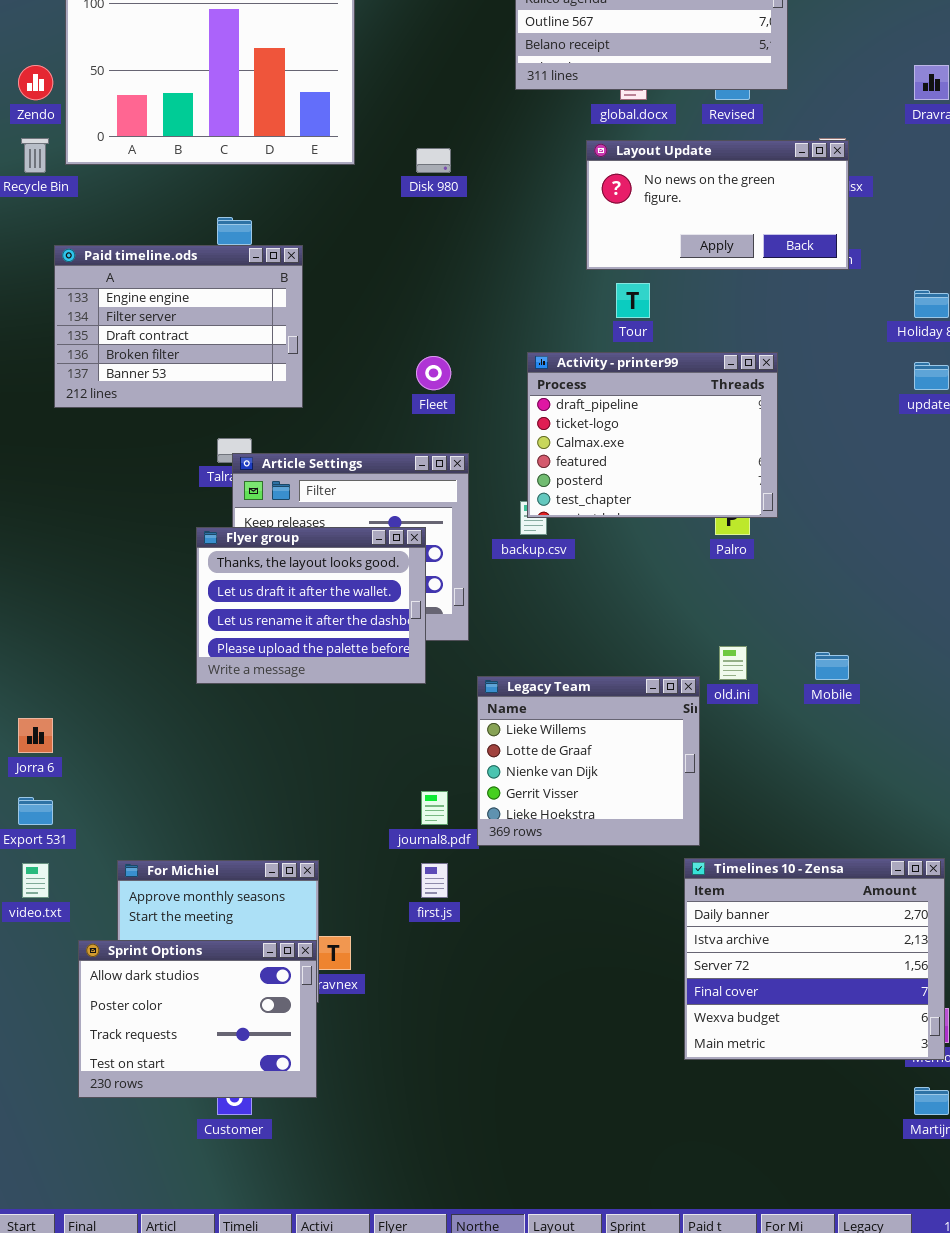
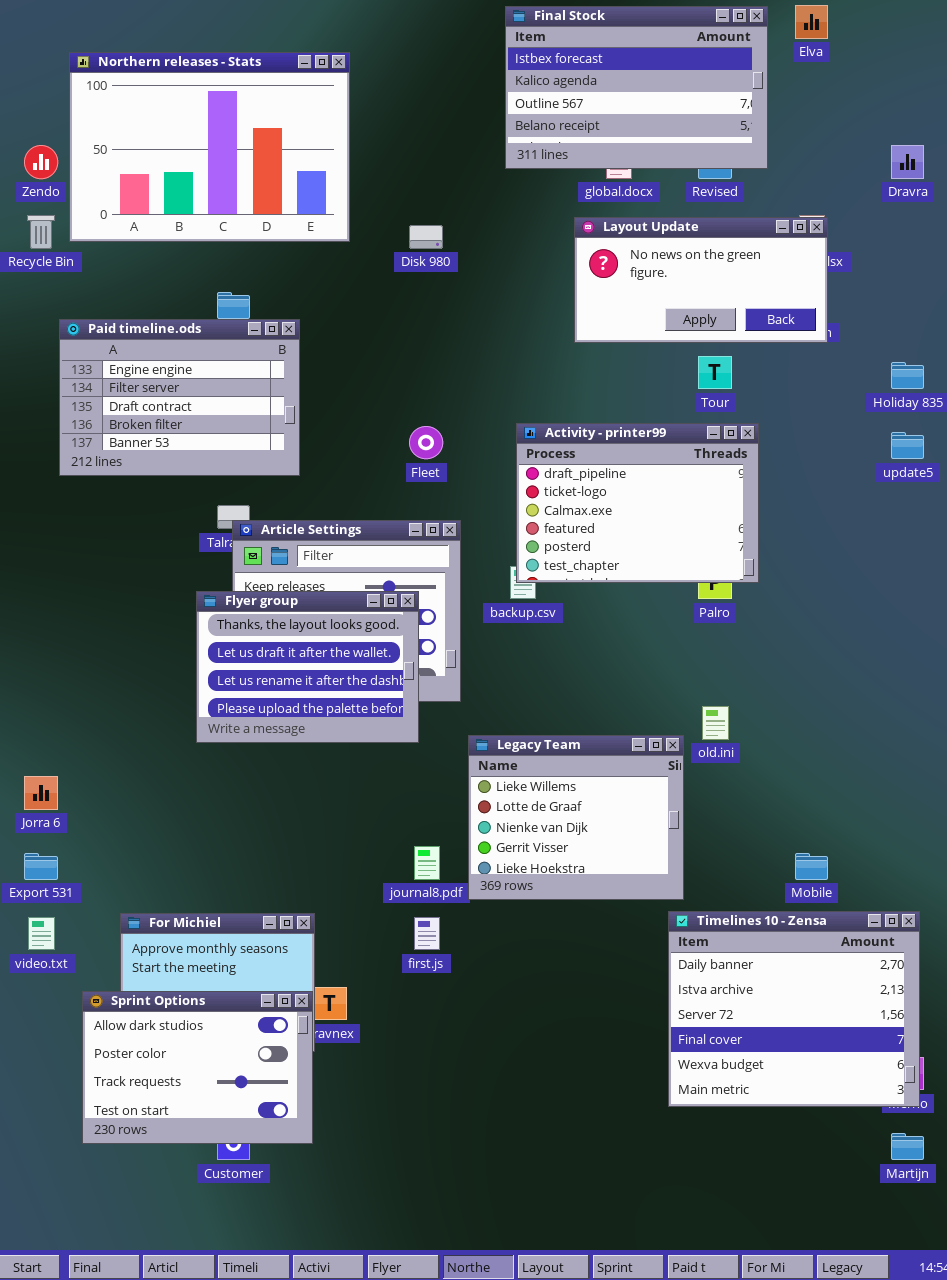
Tour: [616,283,650,318] -> [698,356,732,389], moved
Mobile: [815,652,849,680] -> [795,853,828,880], moved

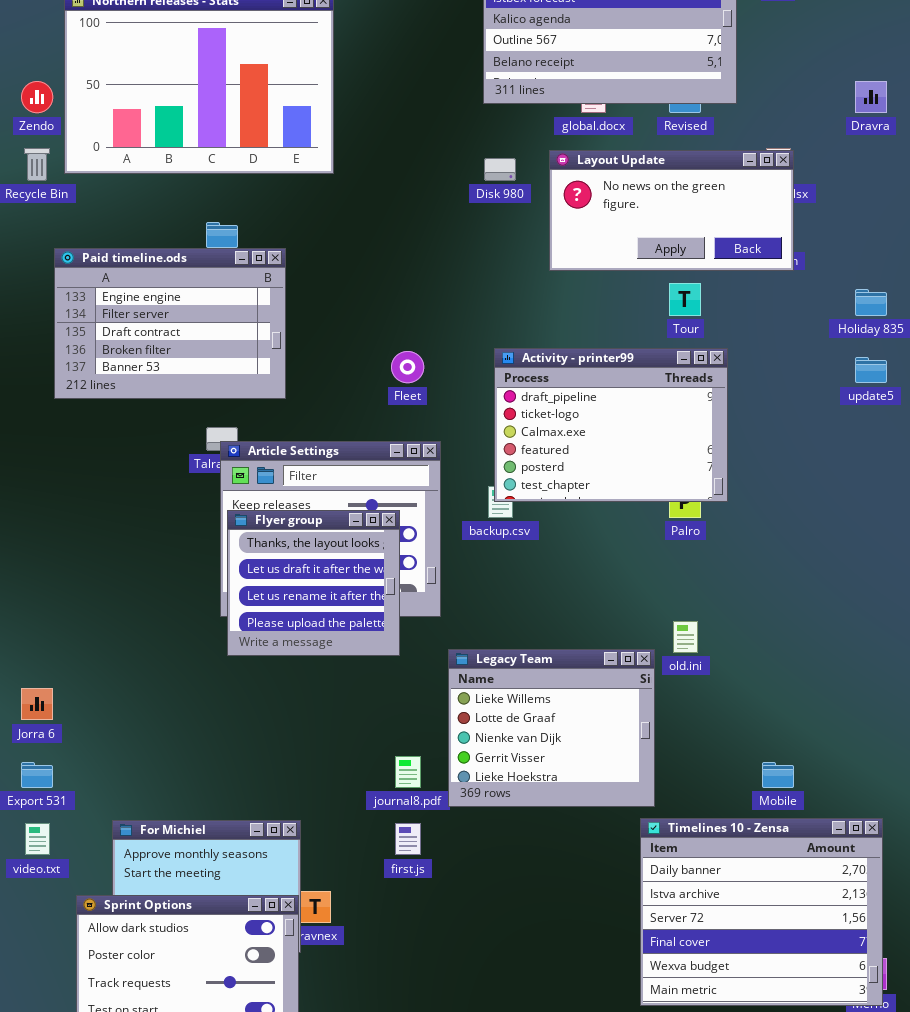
Disk 980: [409,225,443,249] -> [484,158,516,181], moved
Flyer group: [196,591,419,743] -> [227,510,400,656], resized

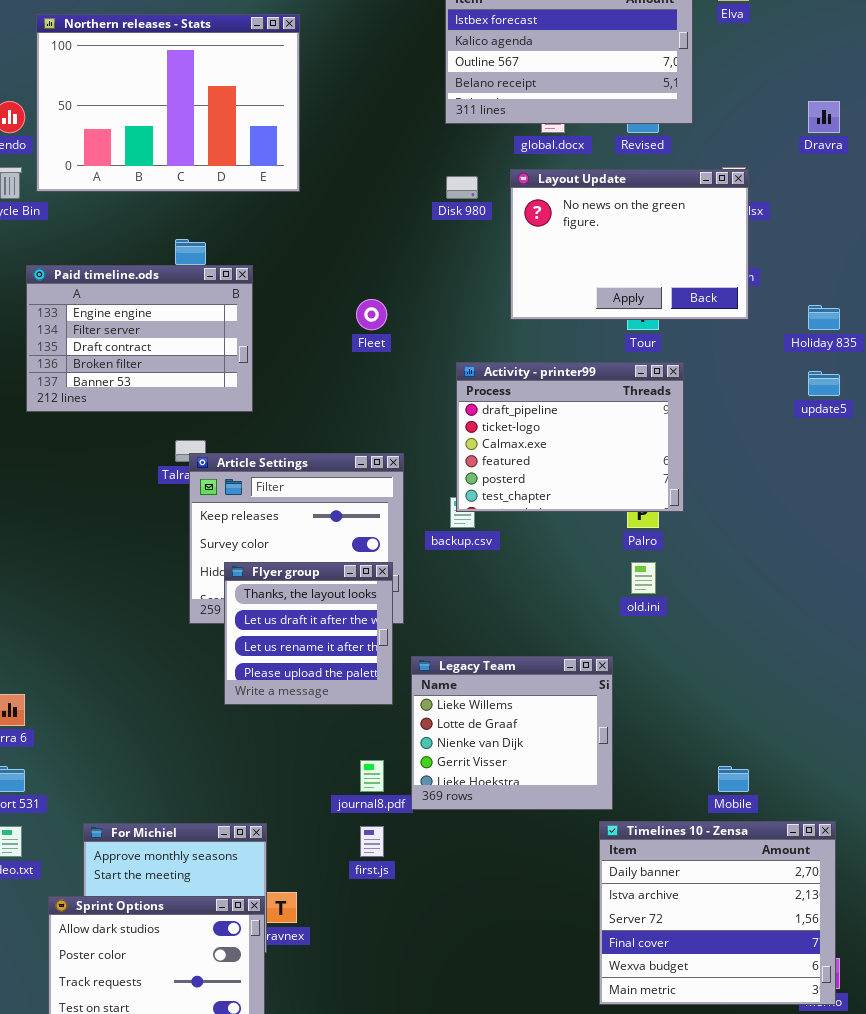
Layout Update: [549,150,794,271] -> [510,169,749,320], resized
Fleet: [391,351,424,383] -> [356,299,387,330], moved
Flyer group: [227,510,400,656] -> [224,562,393,705], moved
old.ini: [673,621,698,653] -> [631,562,656,594], moved

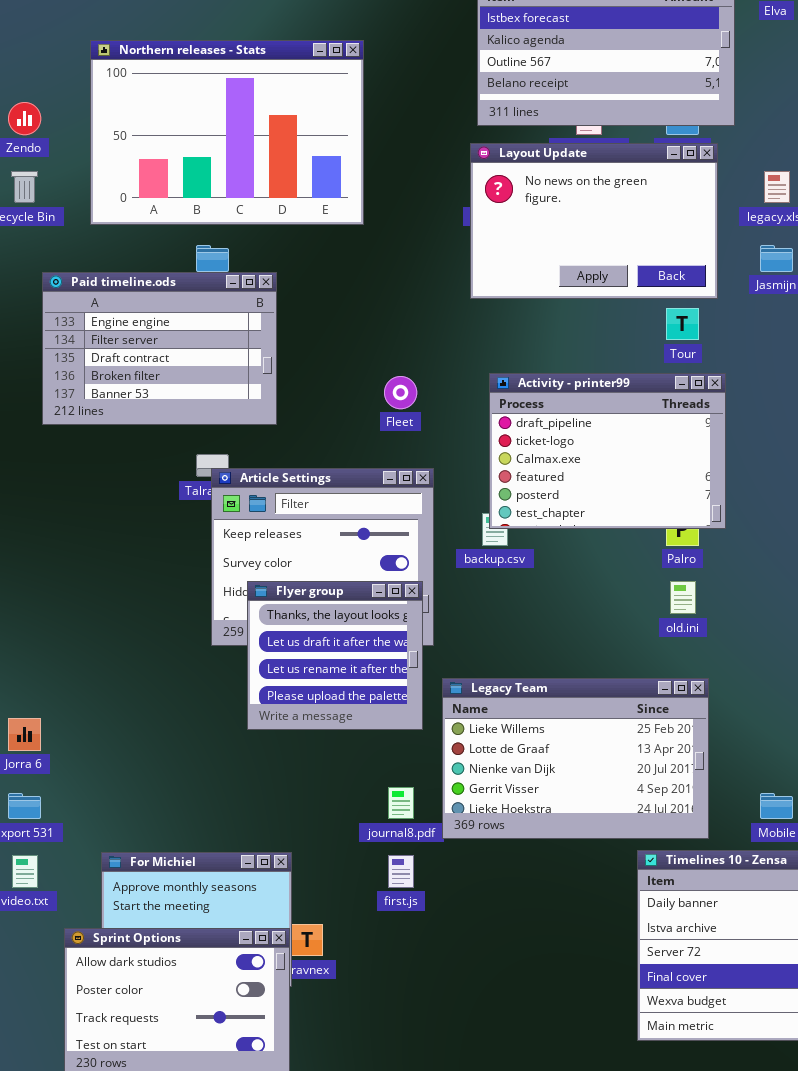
Northern releases - Stats: [36,14,300,192] -> [90,40,364,225], moved
Layout Update: [510,169,749,320] -> [470,143,718,299], moved
Fleet: [356,299,387,330] -> [384,376,417,409], moved
Legacy Team: [411,656,613,810] -> [442,678,709,839], resized

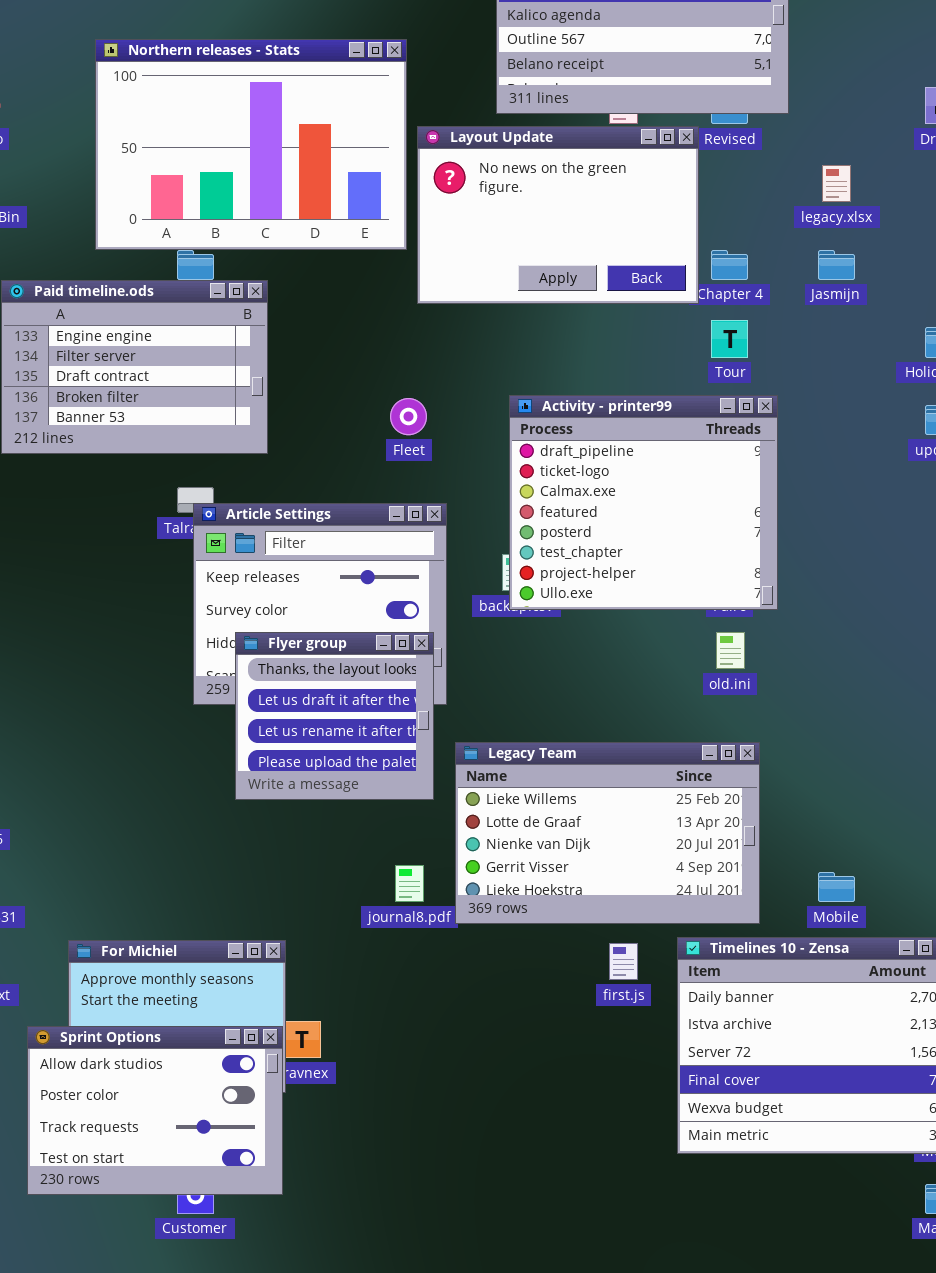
Northern releases - Stats: [90,40,364,225] -> [95,39,407,250], moved
Layout Update: [470,143,718,299] -> [417,126,699,304], moved
Activity - printer99: [489,373,726,529] -> [509,395,778,610], resized
first.js: [388,855,414,888] -> [609,943,638,980], moved

